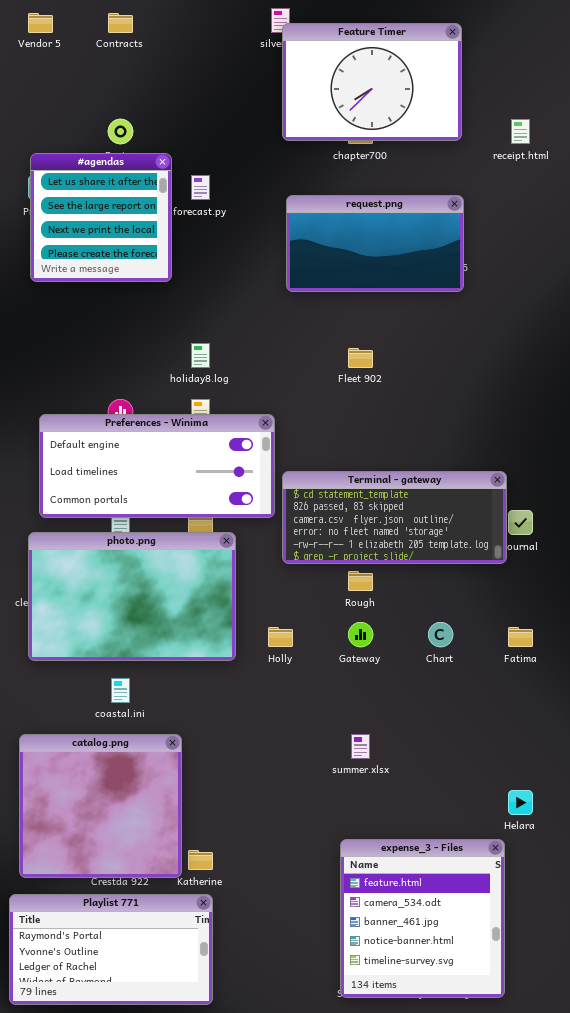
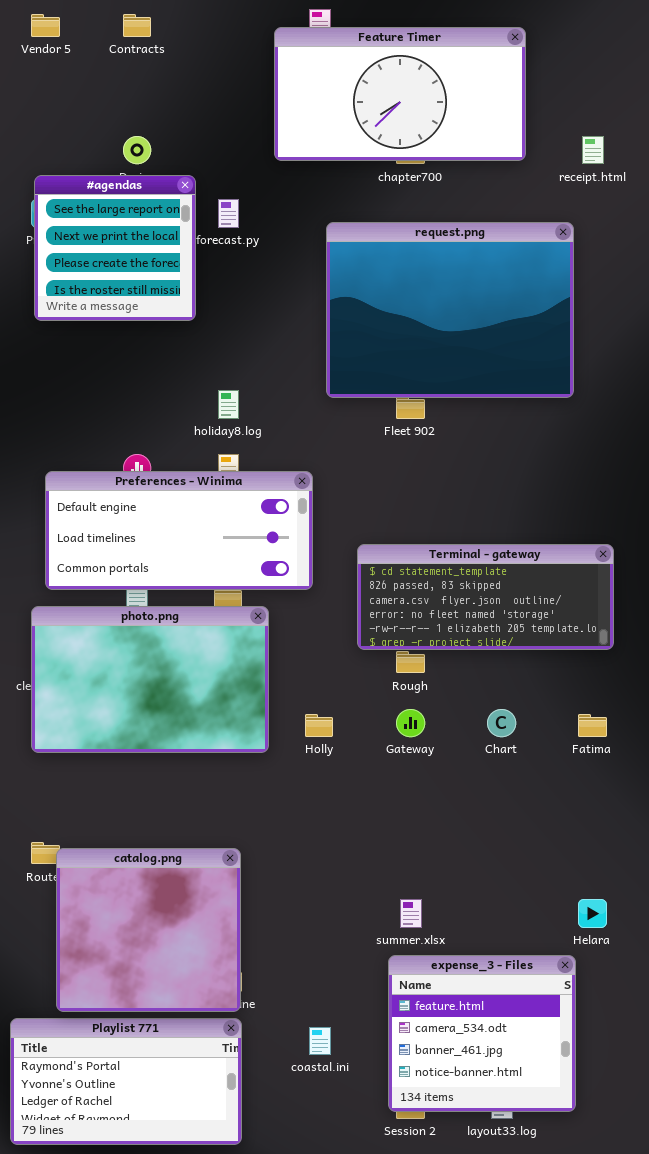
Feature Timer: [282,23,462,141] -> [274,27,526,161], resized
#agendas: [30,153,172,282] -> [34,175,196,321], scrolled down 1 row
request.png: [286,195,464,292] -> [326,222,574,398], resized
Terminal - gateway: [282,471,507,564] -> [357,544,614,650], moved
coastal.ini: [111,678,130,703] -> [309,1027,331,1055], moved
summer.xlsx: [351,734,370,759] -> [400,899,422,928], moved
catalog.png: [19,734,182,878] -> [56,848,241,1012], moved
expense_3 - Files: [340,839,505,998] -> [388,955,576,1112], resized

